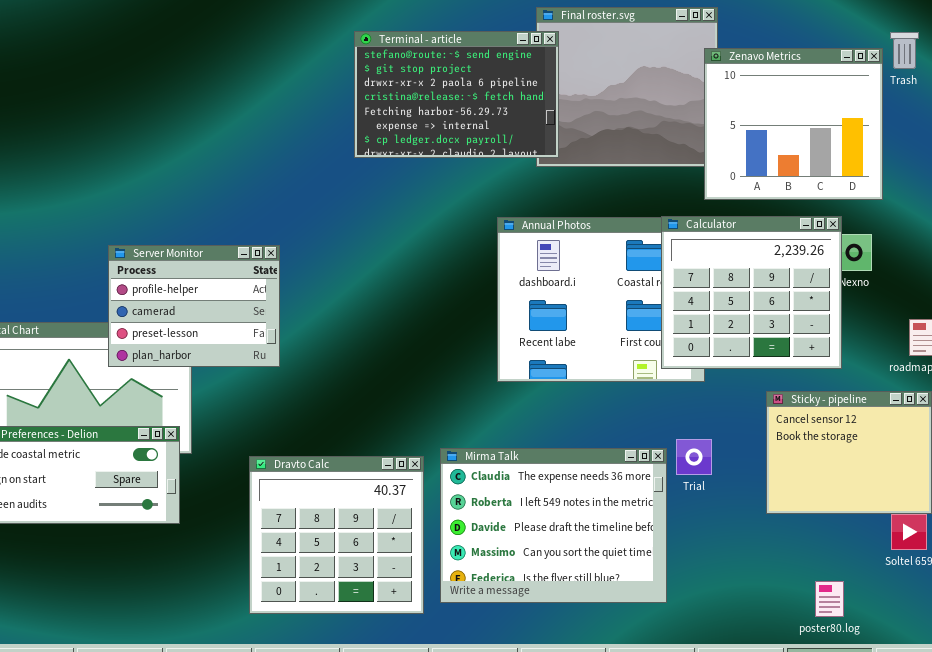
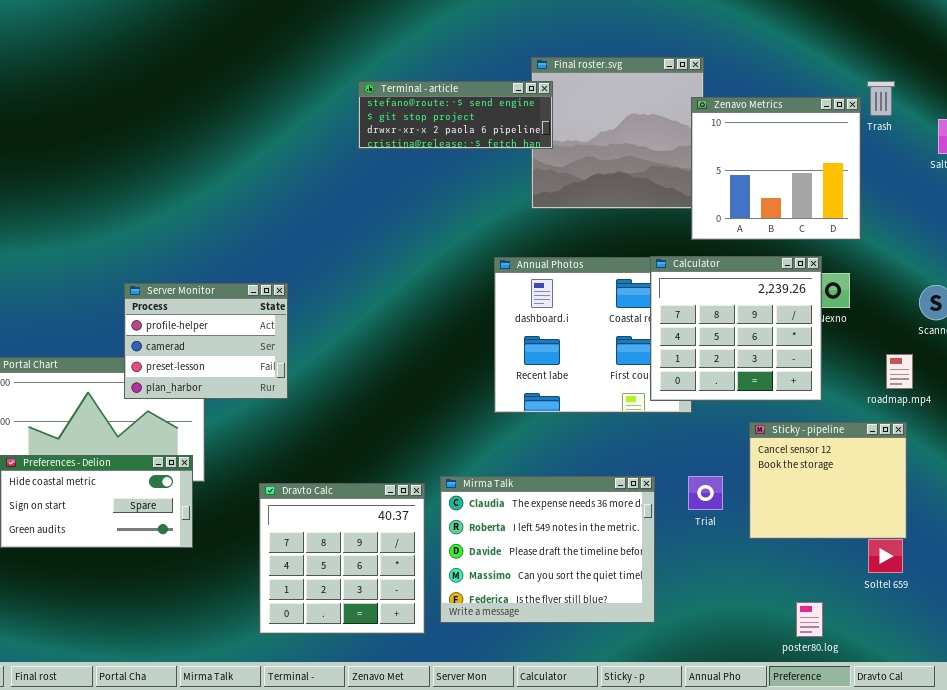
Terminal - article: [354,31,559,158] -> [358,81,553,149], resized
Trial: [676,439,712,475] -> [688,476,723,510], moved

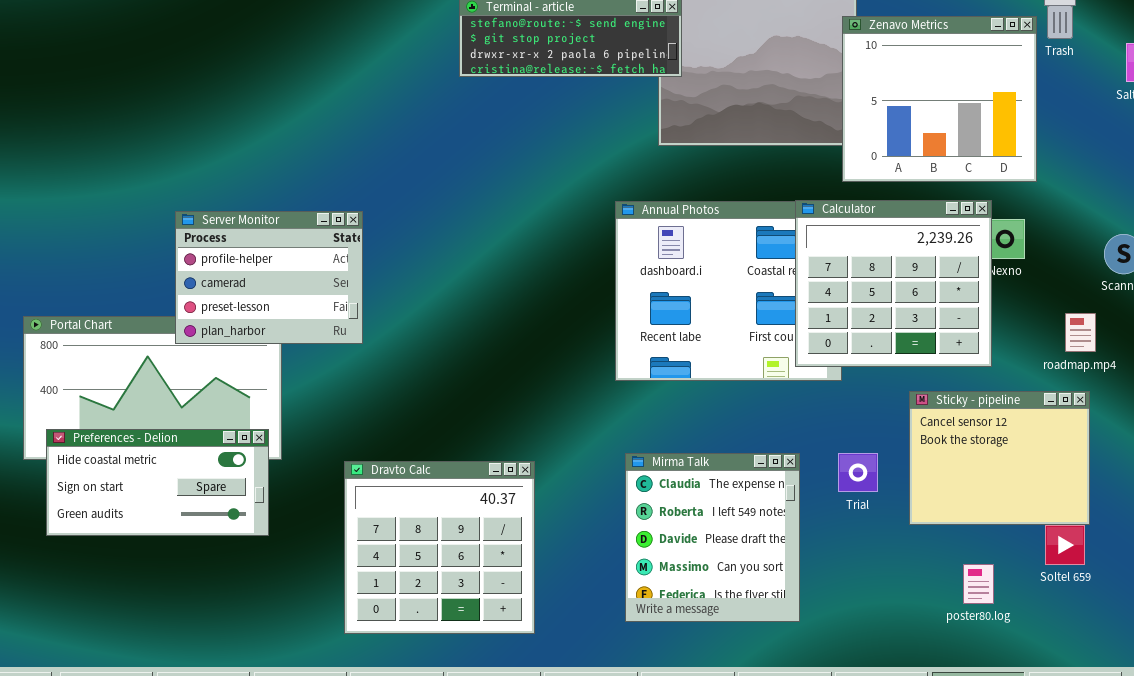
Server Monitor: [124,283,288,399] -> [175,211,363,344], moved
Mirma Talk: [440,476,655,623] -> [625,453,800,622], resized
poster80.log: [796,602,823,637] -> [963,564,994,604], moved

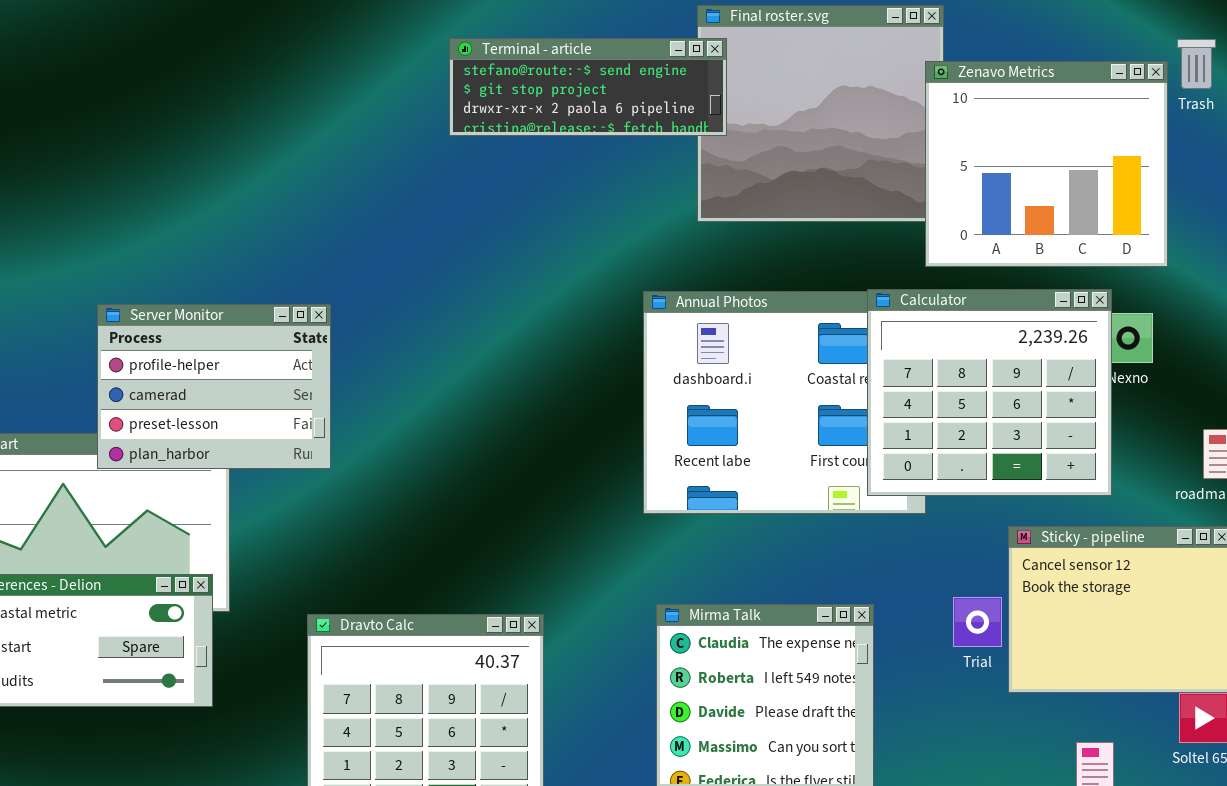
Trial: [838,453,878,492] -> [953,597,1002,647], moved

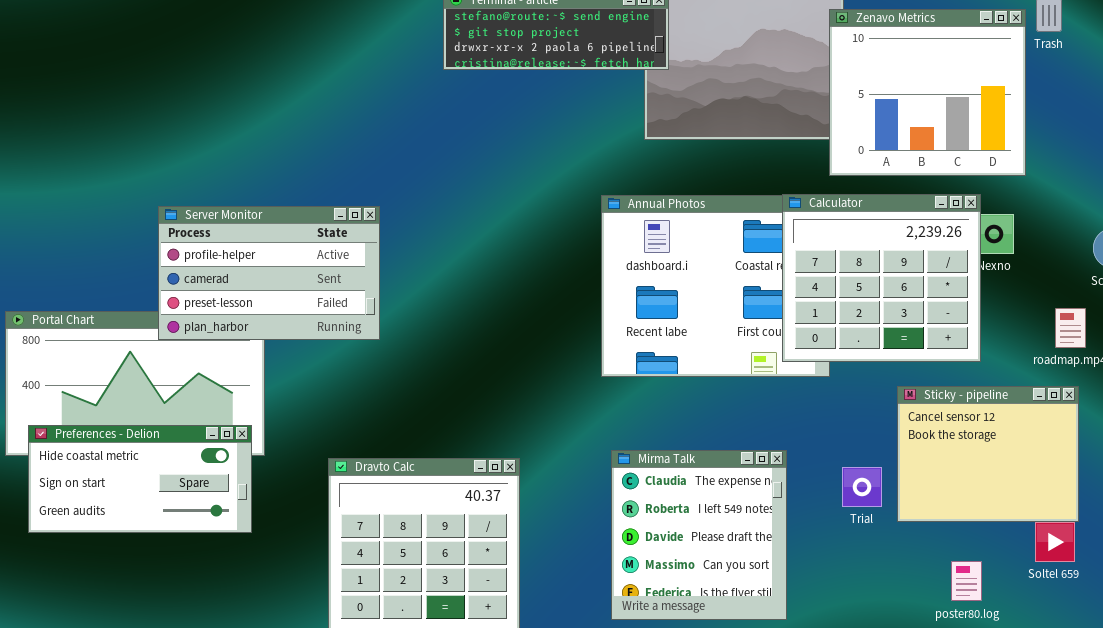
Server Monitor: [97,304,331,469] -> [158,206,380,340], resized
Trial: [953,597,1002,647] -> [842,467,882,507], moved

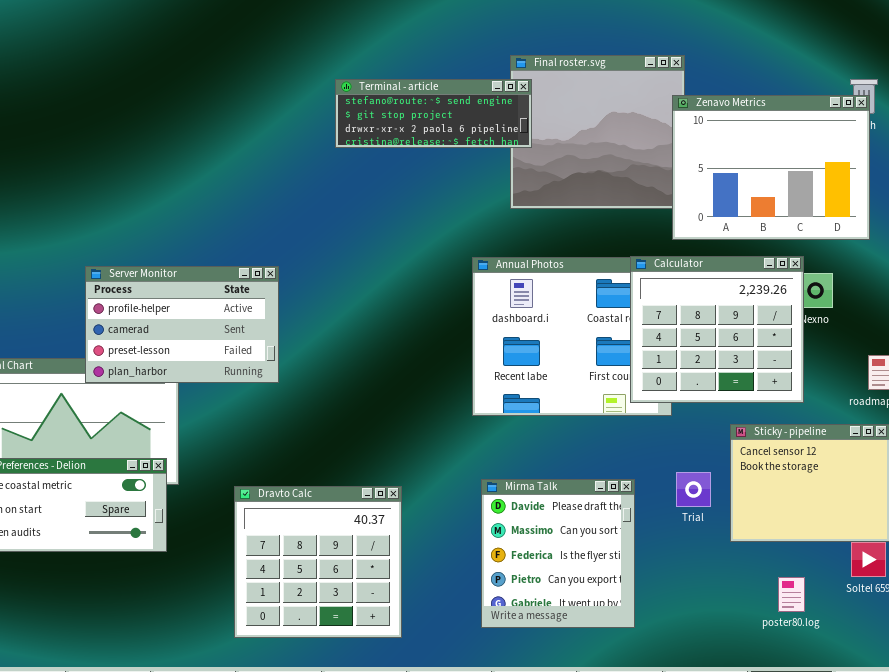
Zenavo Metrics: [829,9,1026,176] -> [672,95,870,240], resized
Mirma Talk: [611,450,787,620] -> [481,479,635,628], scrolled down 2 rows
Trial: [842,467,882,507] -> [676,472,711,507], moved

